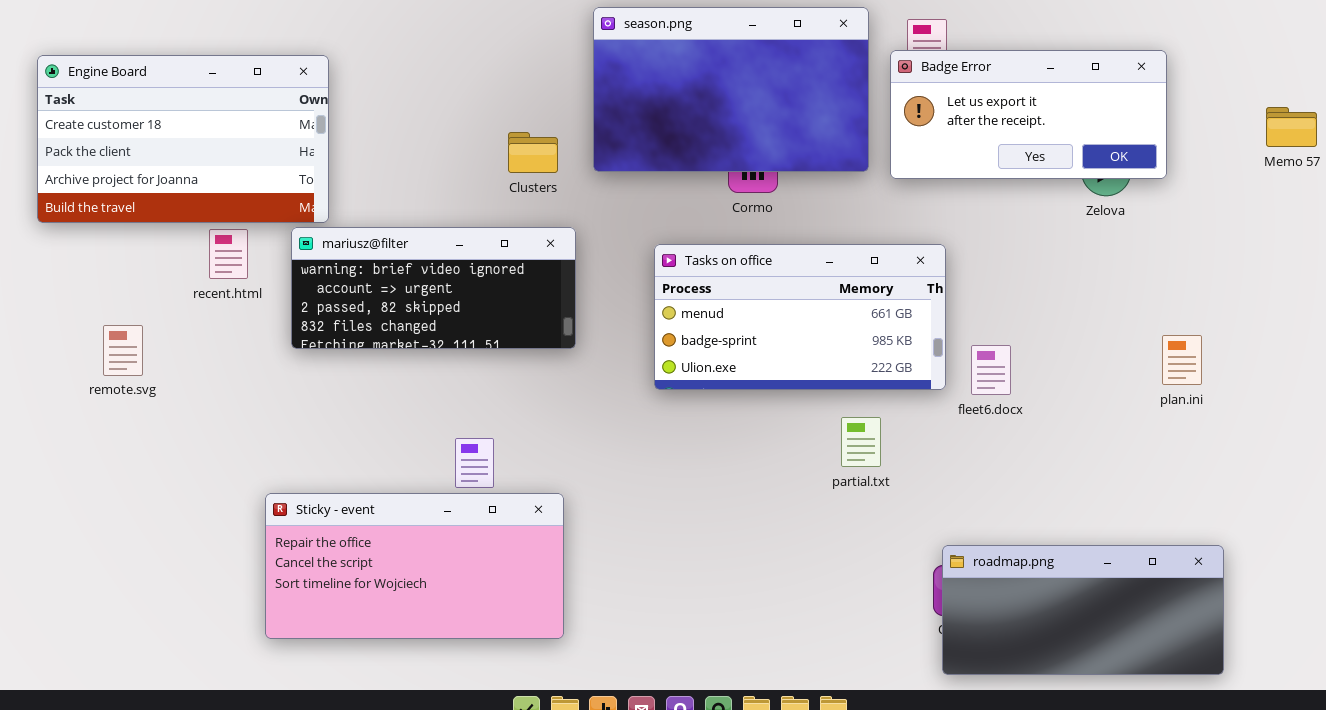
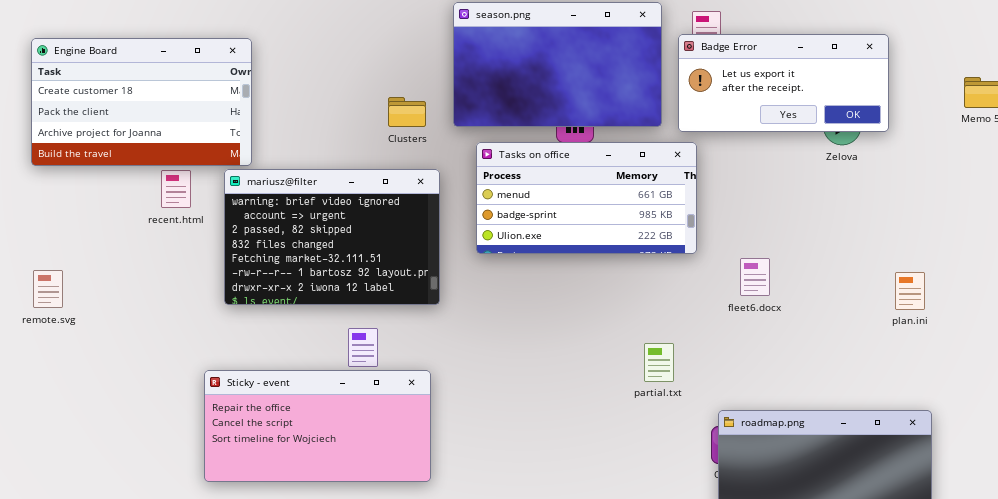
mariusz@filter: [291,227,576,349] -> [224,169,440,305], resized
Tasks on office: [654,244,946,390] -> [476,142,697,254], moved
remote.svg: [103,325,143,376] -> [33,270,63,308], moved
plan.ini: [1162,335,1202,385] -> [895,272,925,310], moved
partial.txt: [841,417,881,467] -> [644,343,674,382], moved

